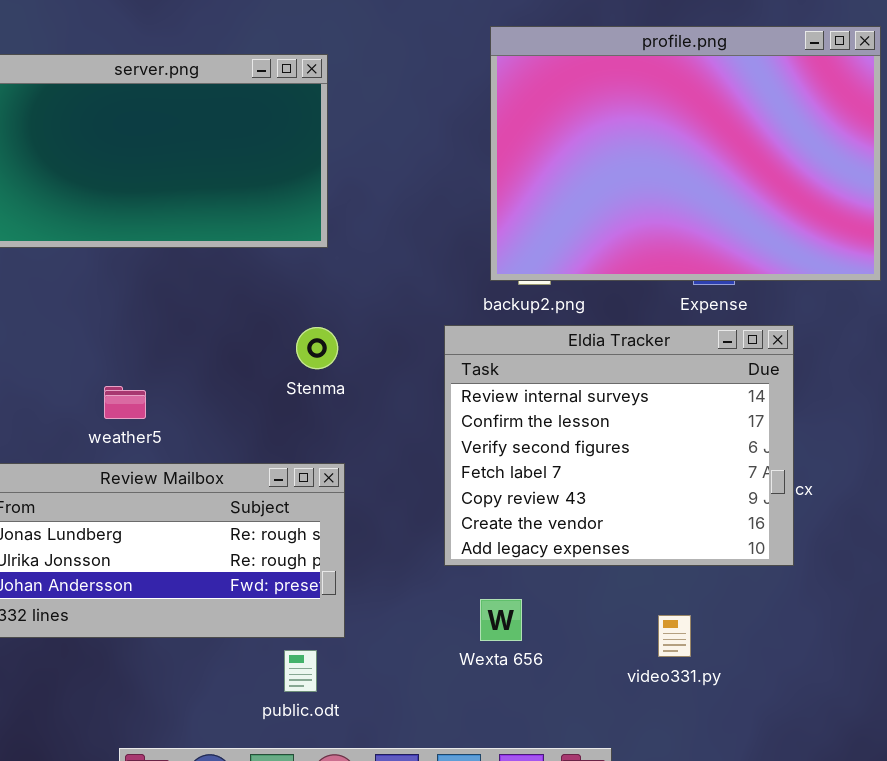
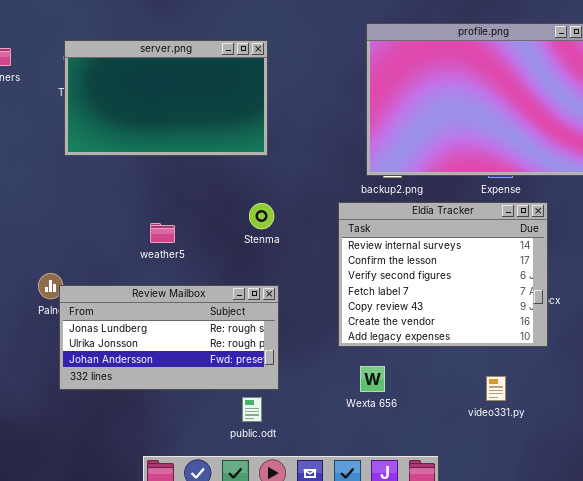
weather5: [104,386,146,419] -> [150,223,175,243], moved
video331.py: [658,615,691,657] -> [486,376,506,401], moved

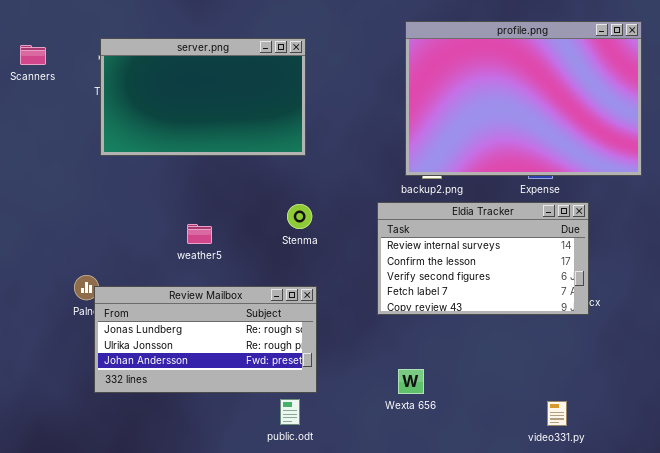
Eldia Tracker: [338,202,548,347] -> [377,202,589,315], resized
video331.py: [486,376,506,401] -> [547,401,567,426], moved

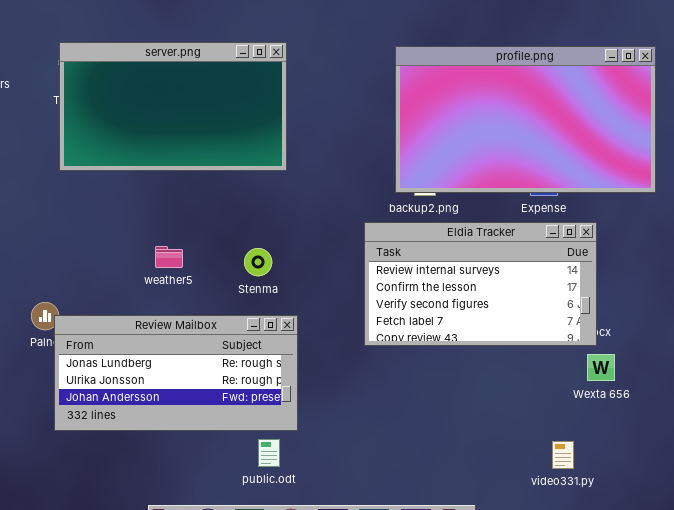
profile.png: [405,21,642,176] -> [395,46,656,193], resized
Stenma: [287,204,312,229] -> [244,248,272,276], moved
Wexta 656: [398,369,424,394] -> [587,354,615,381], moved

